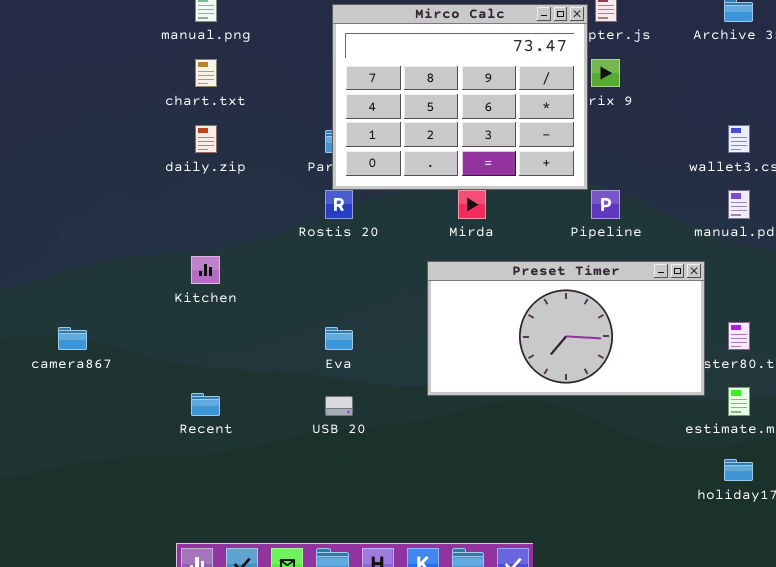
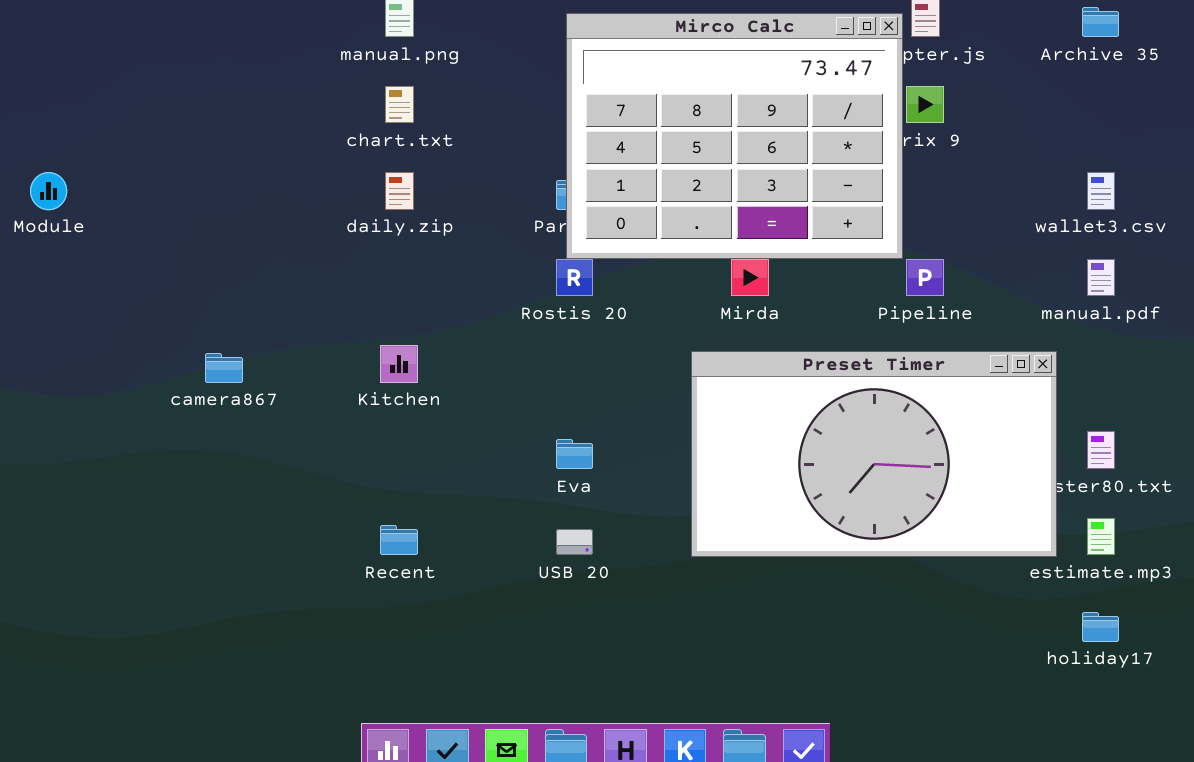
Preset Timer: [427,261,705,396] -> [691,351,1057,557], resized
camera867: [58,327,87,350] -> [205,353,243,383], moved

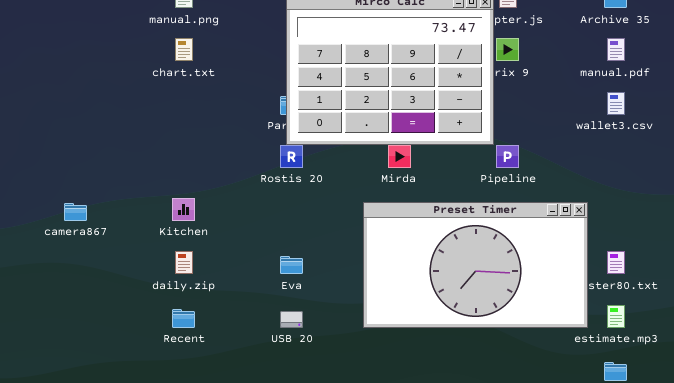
daily.zip: [385,172,414,210] -> [175,251,193,274], moved
manual.pdf: [1087,259,1115,296] -> [607,38,625,61], moved

